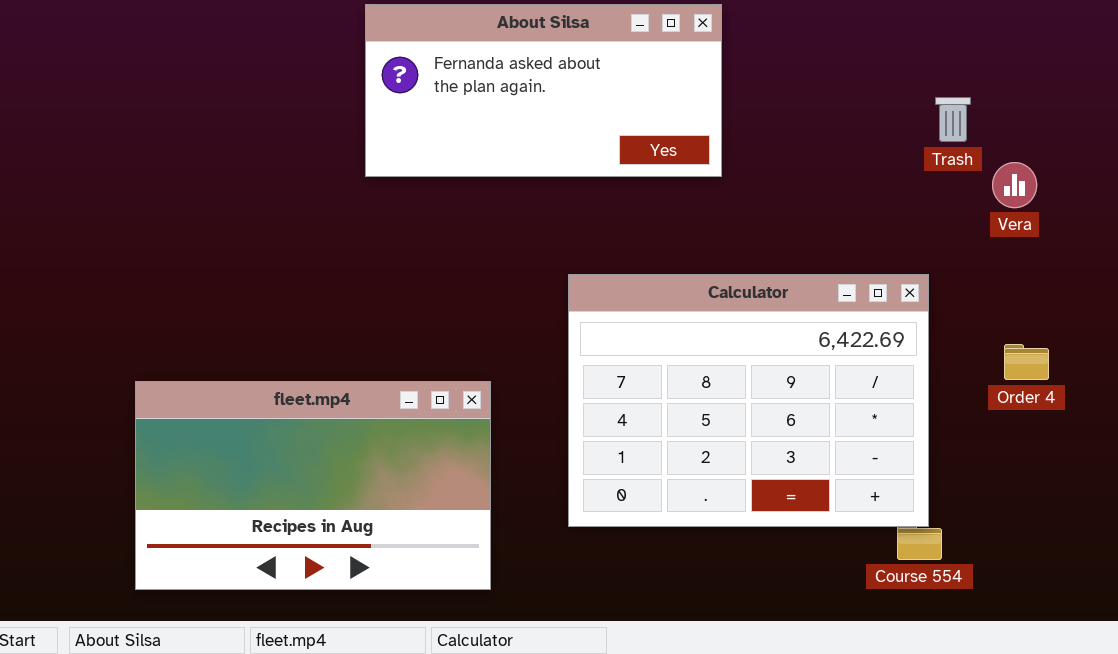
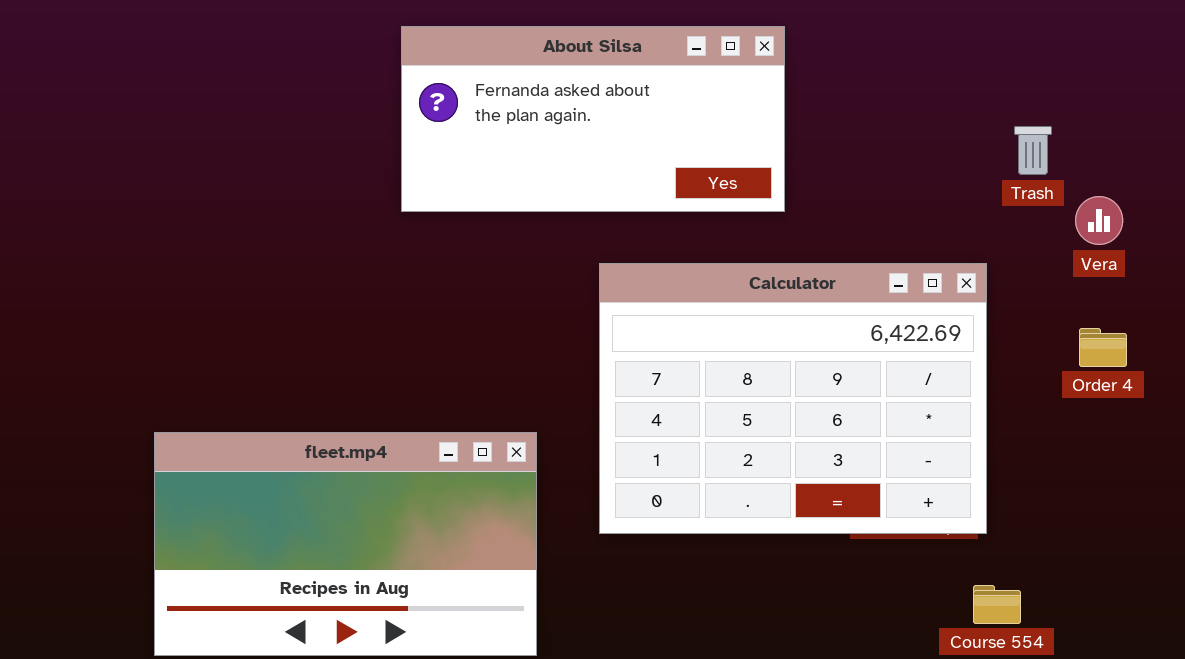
Calculator: [568,274,929,527] -> [599,263,987,534], moved
Order 4: [1004,344,1049,380] -> [1079,328,1127,367], moved

